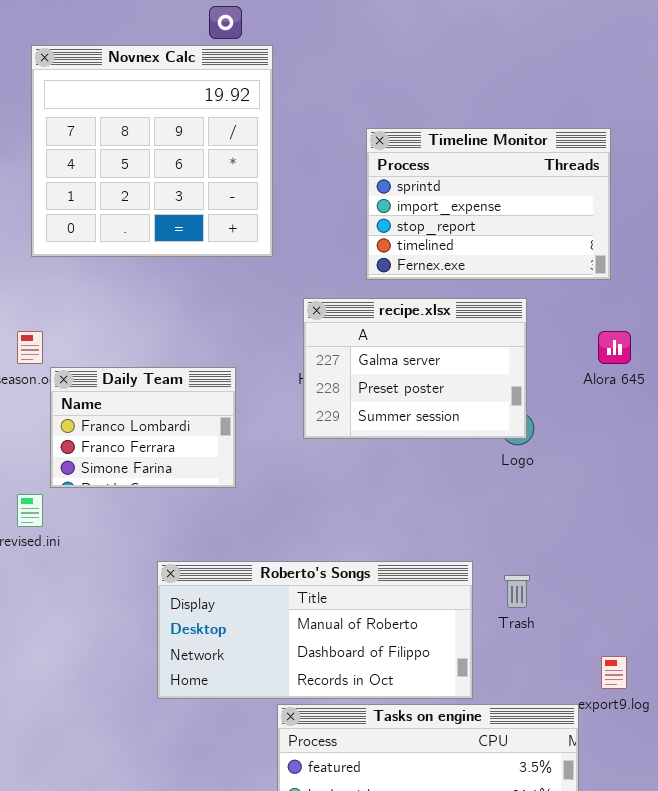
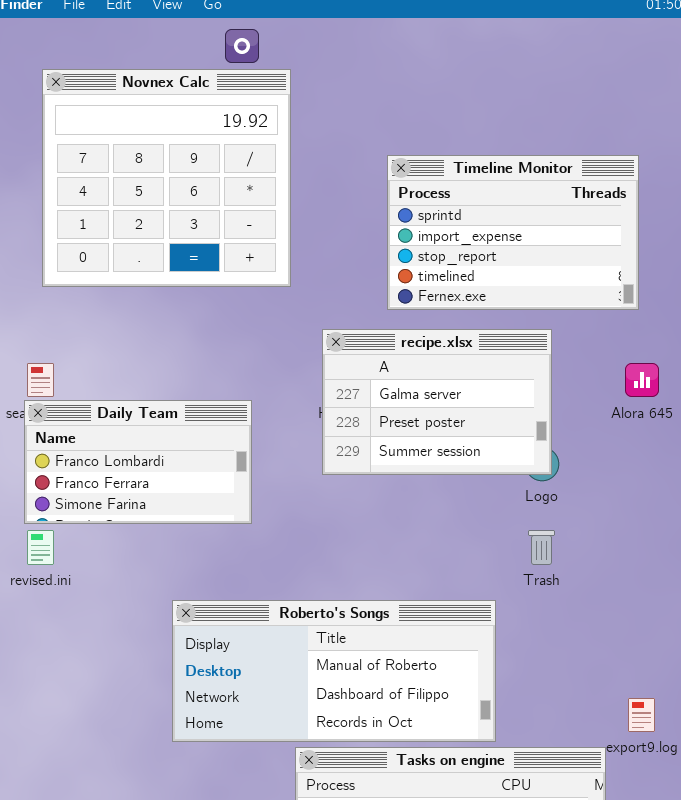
Daily Team: [50,367,236,488] -> [24,400,252,524], resized
Trash: [504,575,530,608] -> [528,530,555,565], moved

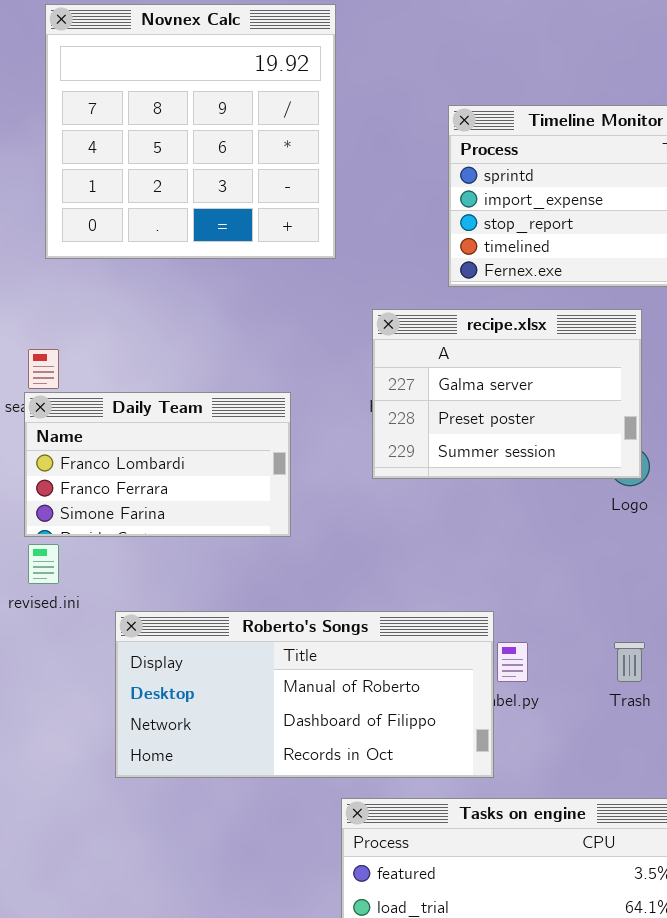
Trash: [528,530,555,565] -> [614,642,645,682], moved
Roberto's Songs: [172,600,496,742] -> [115,611,494,778], moved

